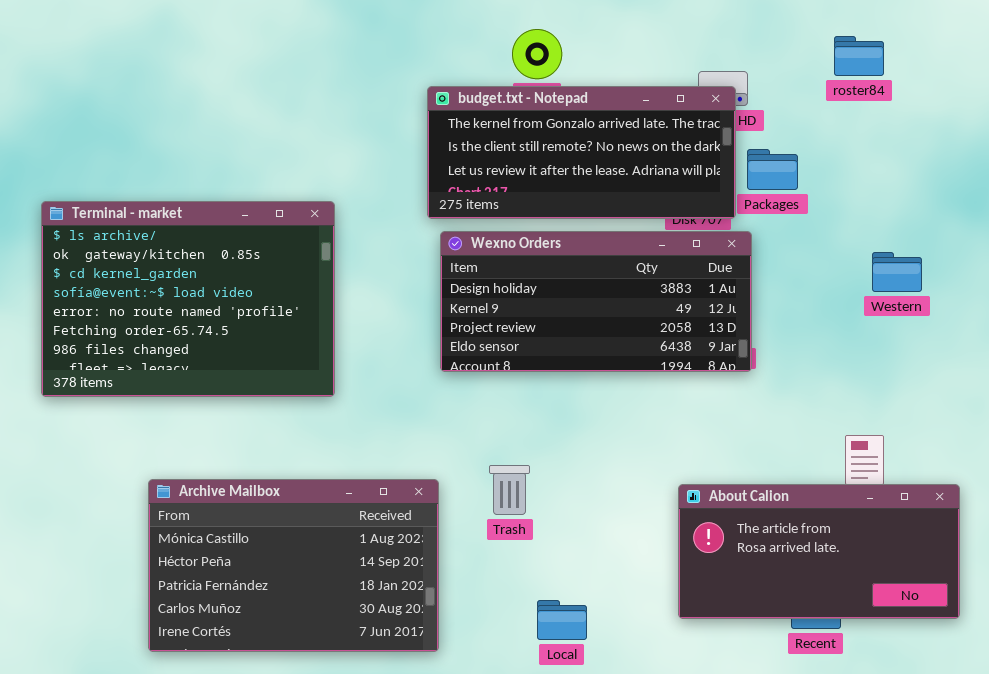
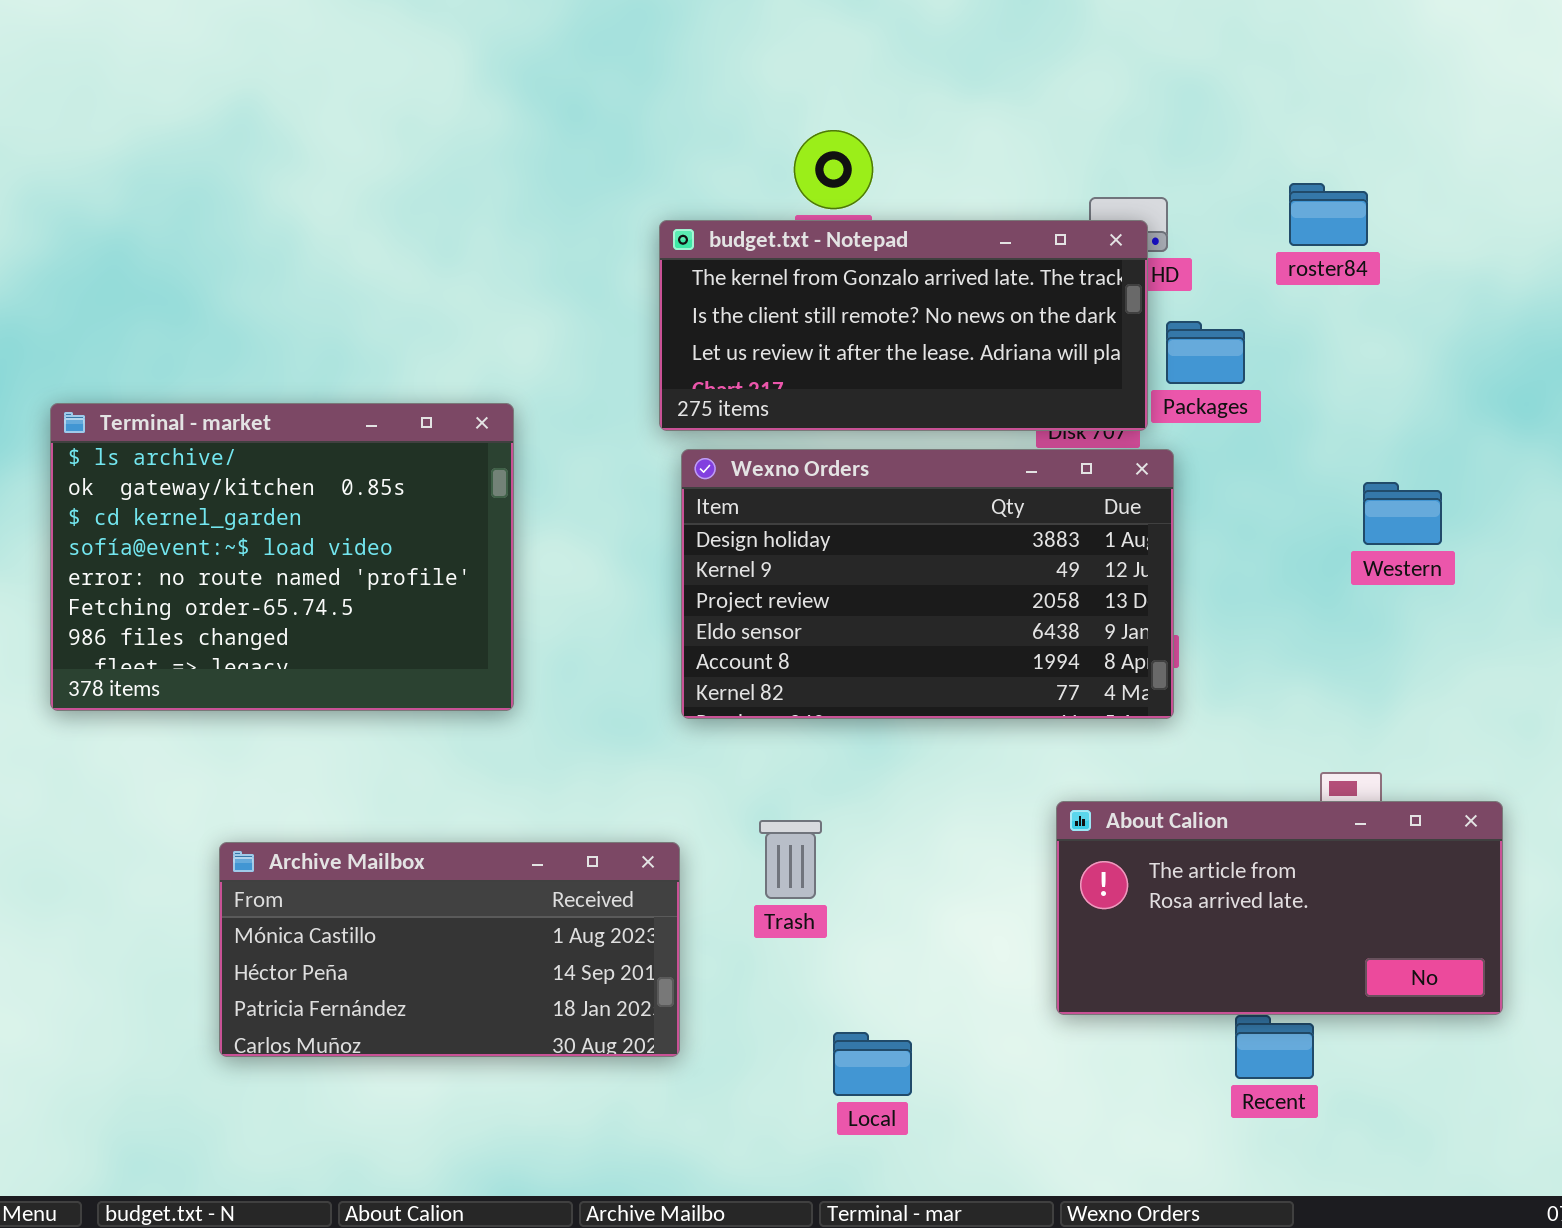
roster84: [834,36,884,76] -> [1289,183,1368,246], moved
Wexno Orders: [440,231,752,372] -> [681,449,1174,719], resized
Archive Mailbox: [148,479,439,652] -> [219,842,680,1057], resized
About Calion: [678,484,960,619] -> [1056,801,1503,1015], moved

